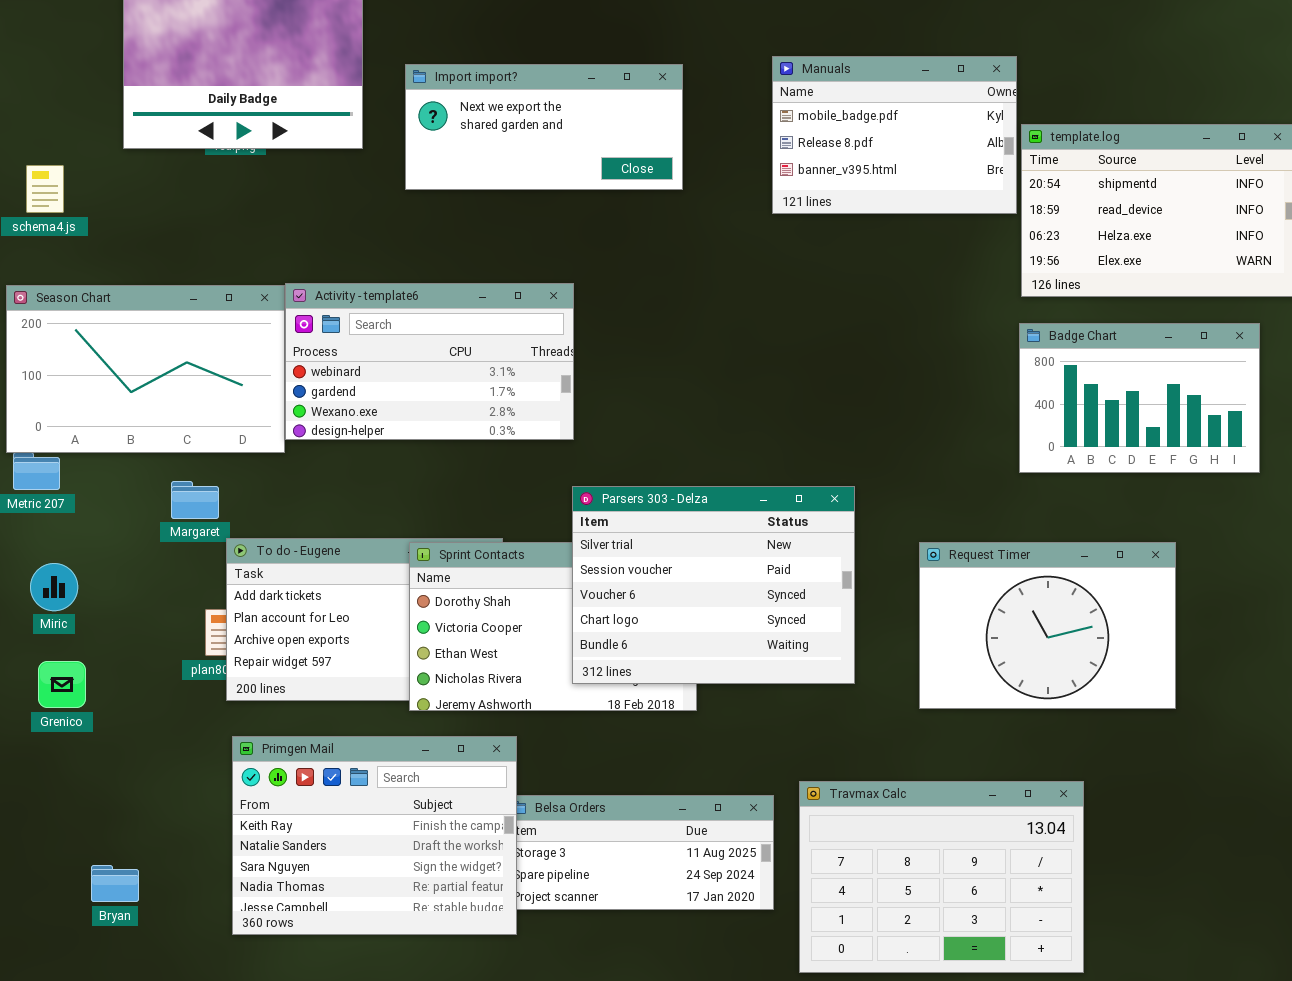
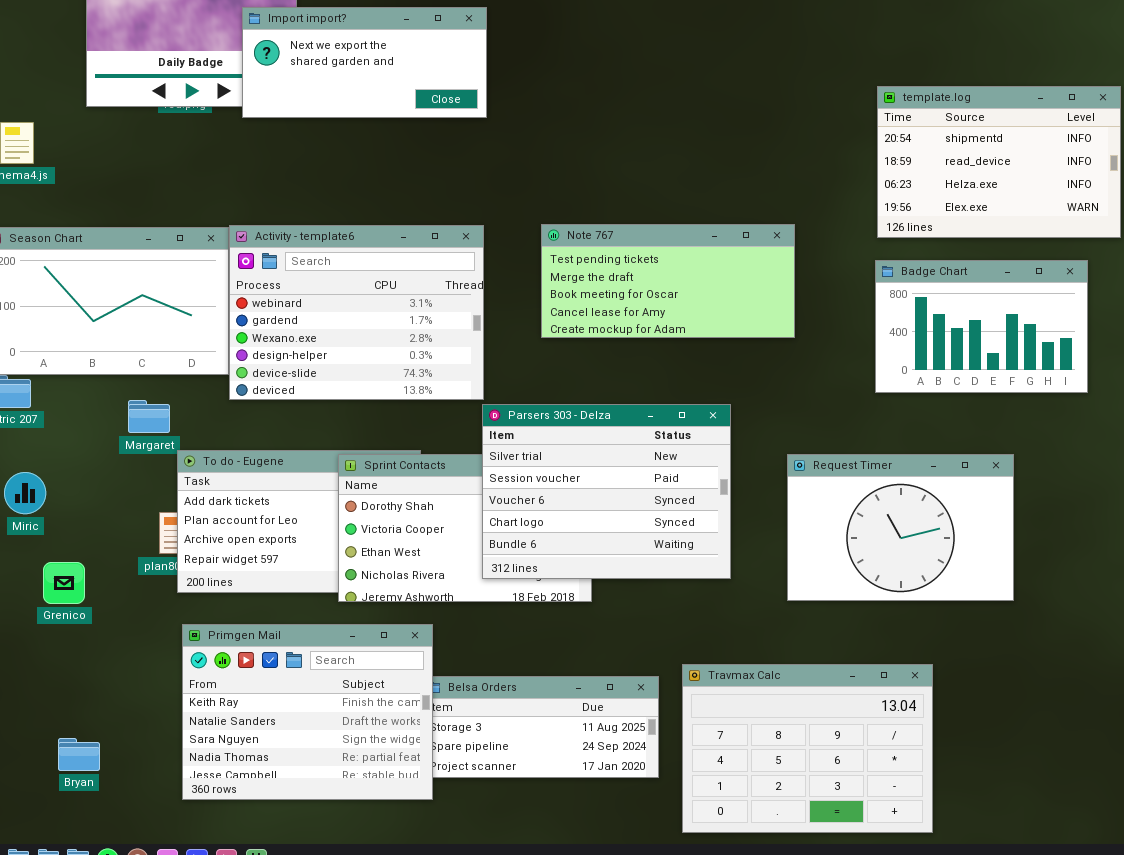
Manuals: [772,56,1017,214] -> none, closed
Import import?: [405,64,683,190] -> [242,7,487,118], moved
Note 767: none -> [541,224,795,338], opened
Activity - template6: [285,283,574,440] -> [229,225,484,400], resized
Grenico: [38,661,86,708] -> [43,562,85,604], moved

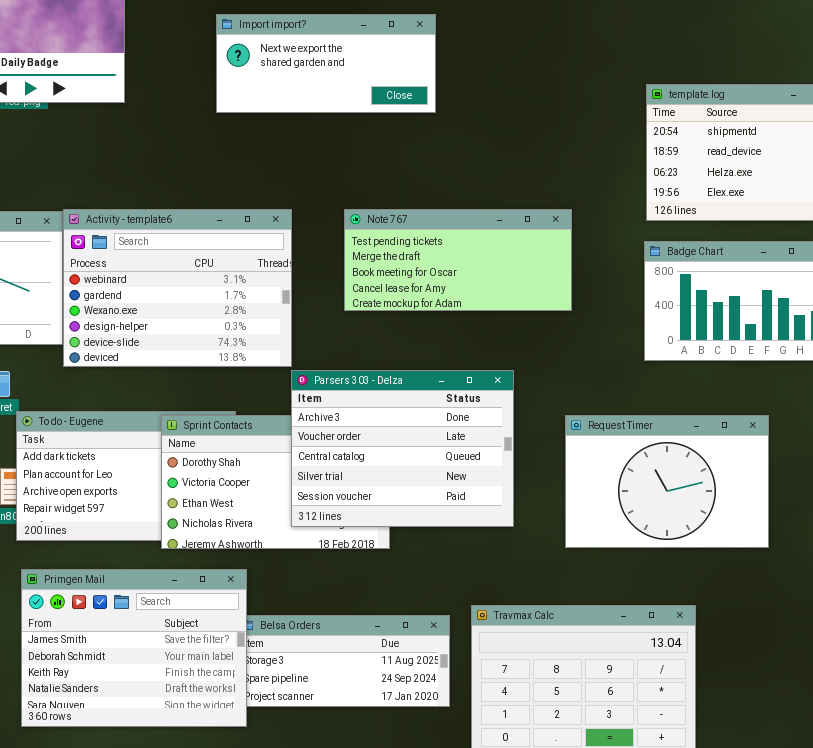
Import import?: [242,7,487,118] -> [216,14,436,113], moved
Parsers 303 - Delza: [482,404,731,579] -> [291,370,514,527], scrolled up 3 rows
Primgen Mail: [182,624,433,800] -> [21,569,247,727], scrolled up 2 rows

